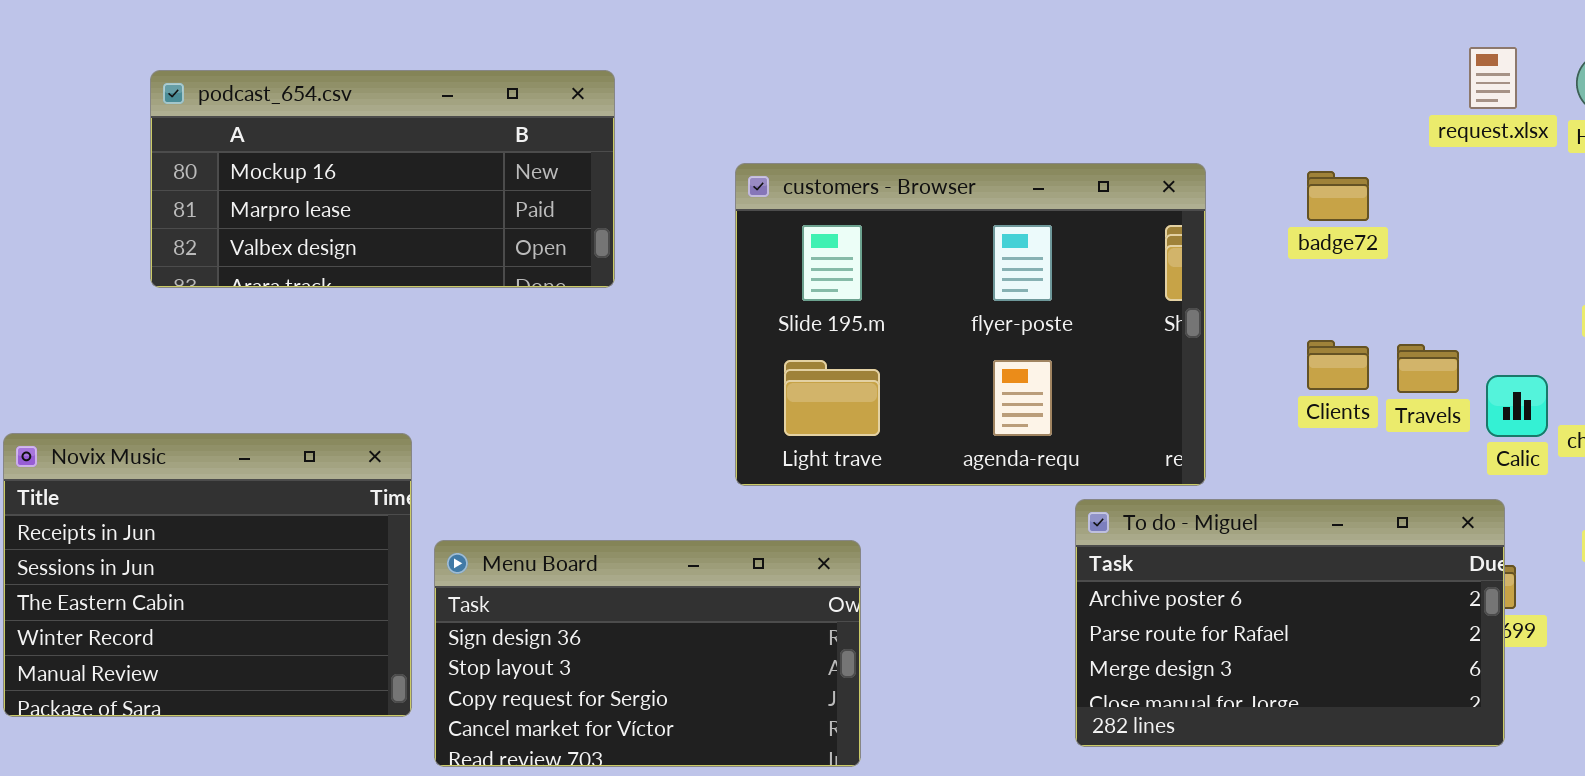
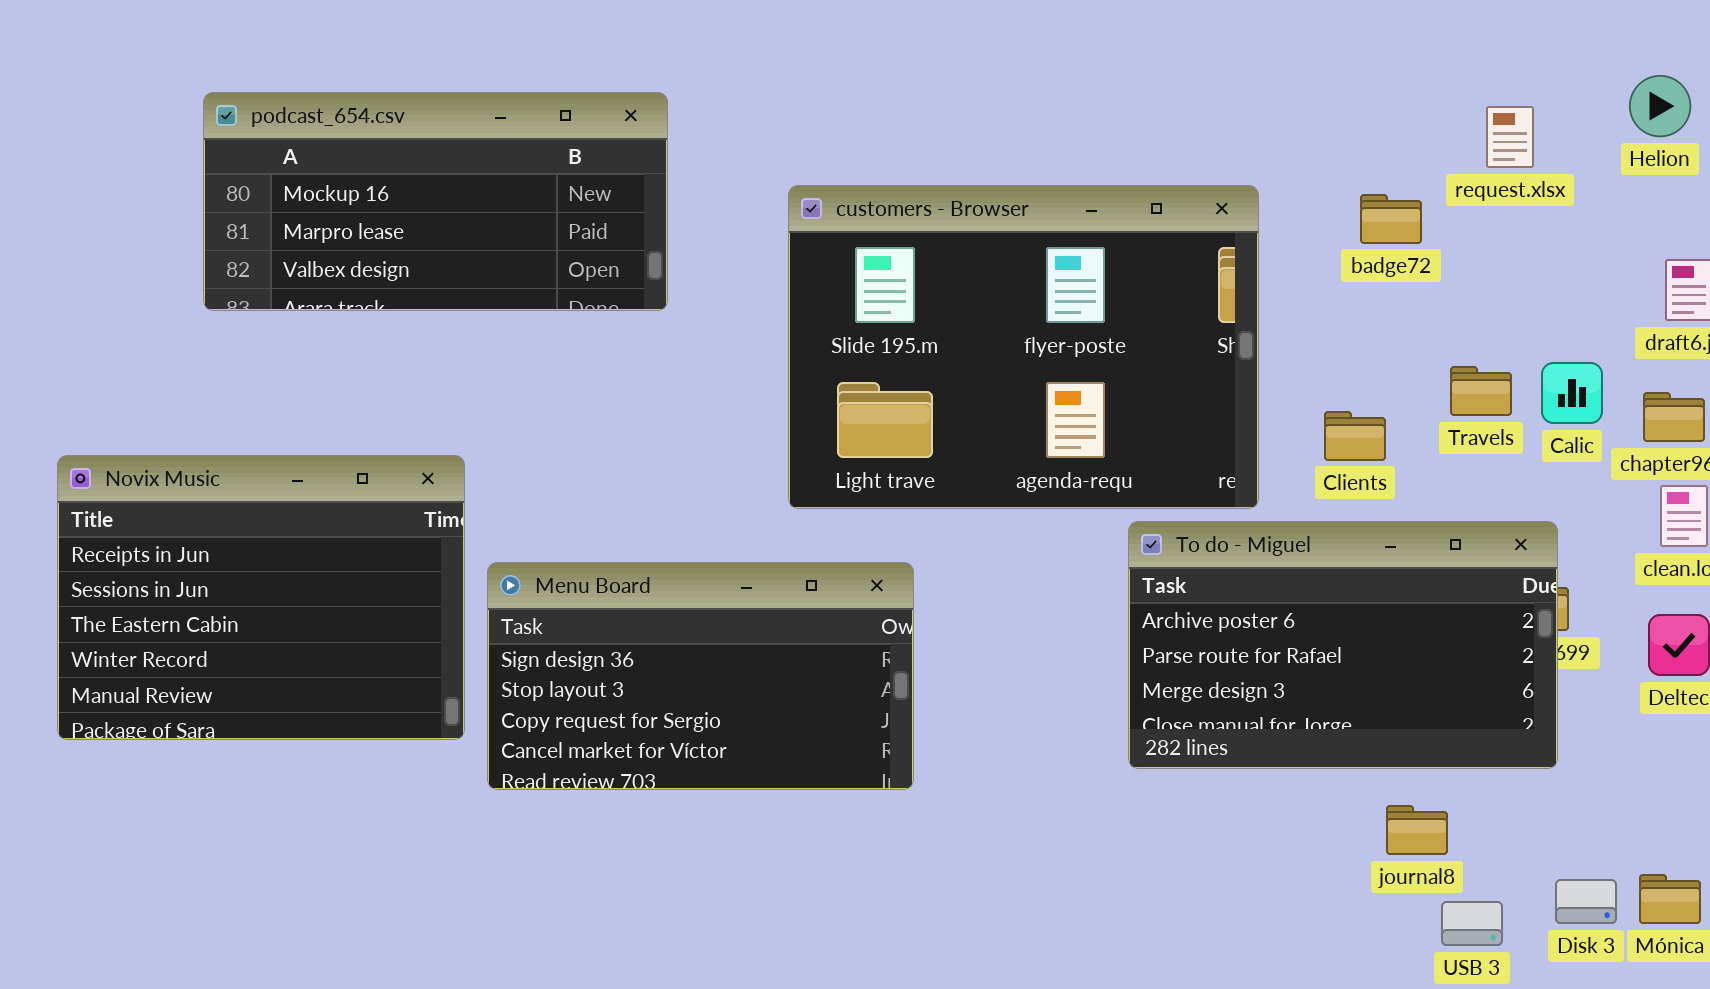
request.xlsx: [1469,47,1517,109] -> [1486,106,1534,168], moved
Clients: [1307,340,1369,390] -> [1324,411,1386,461], moved
Calic: [1486,375,1548,437] -> [1541,362,1603,424], moved

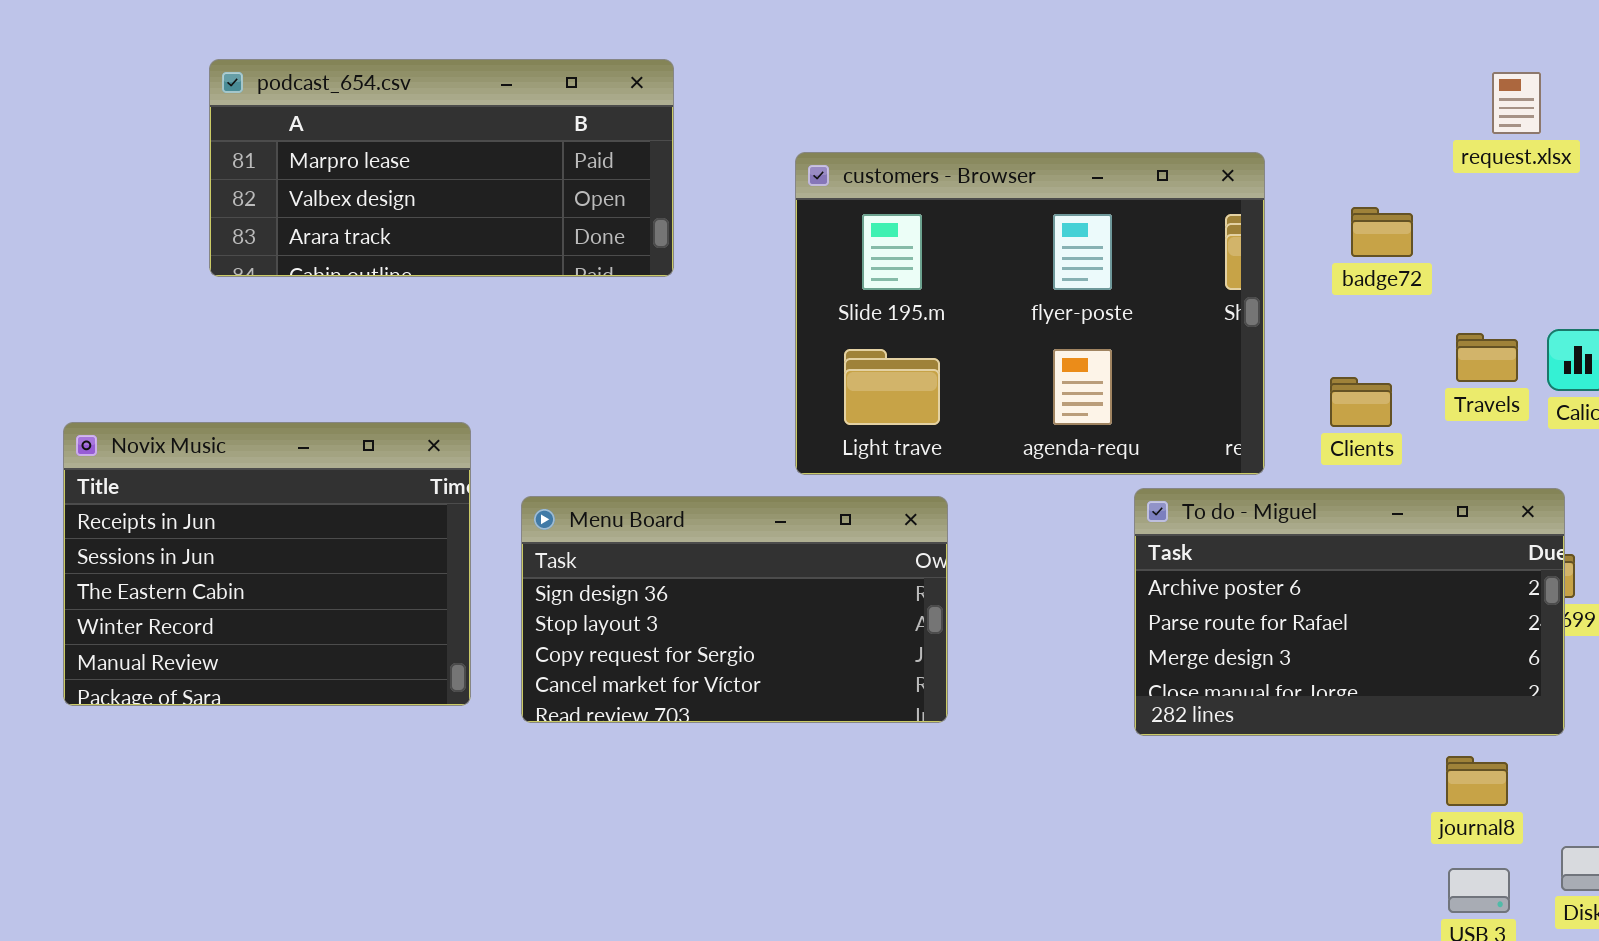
podcast_654.csv: [203,92,668,311] -> [209,59,674,277], scrolled down 1 row
badge72: [1360,194,1422,244] -> [1351,207,1413,257], moved
Menu Board: [487,562,914,790] -> [521,496,948,723], moved
journal8: [1386,805,1448,855] -> [1446,756,1508,806], moved

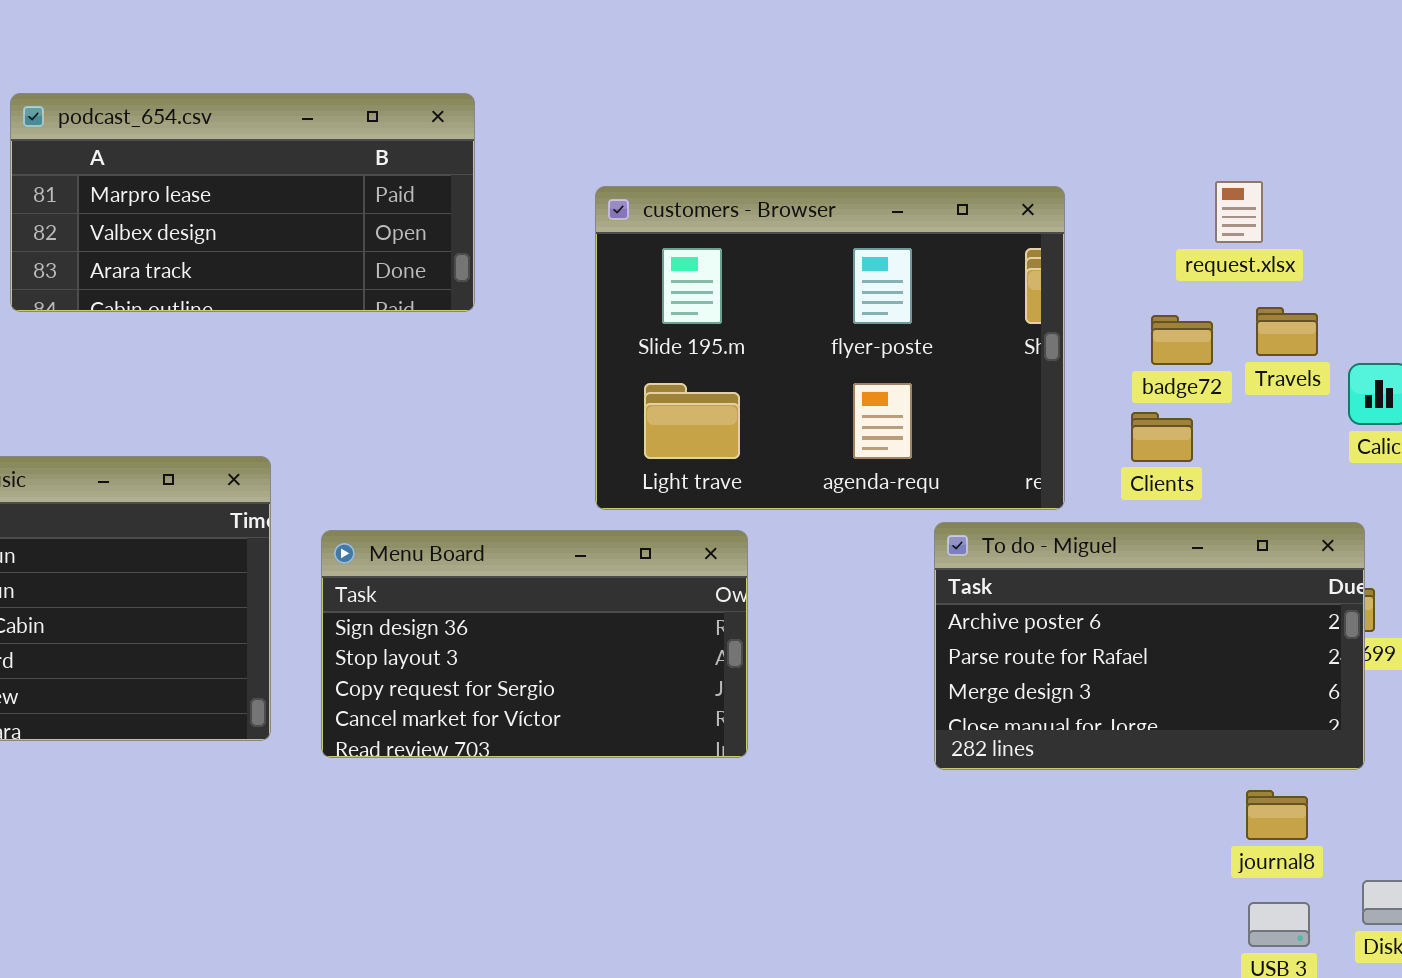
request.xlsx: [1492,72,1541,134] -> [1215,181,1263,243], moved
badge72: [1351,207,1413,257] -> [1151,315,1213,365], moved
Travels: [1456,333,1518,382] -> [1256,307,1318,356], moved

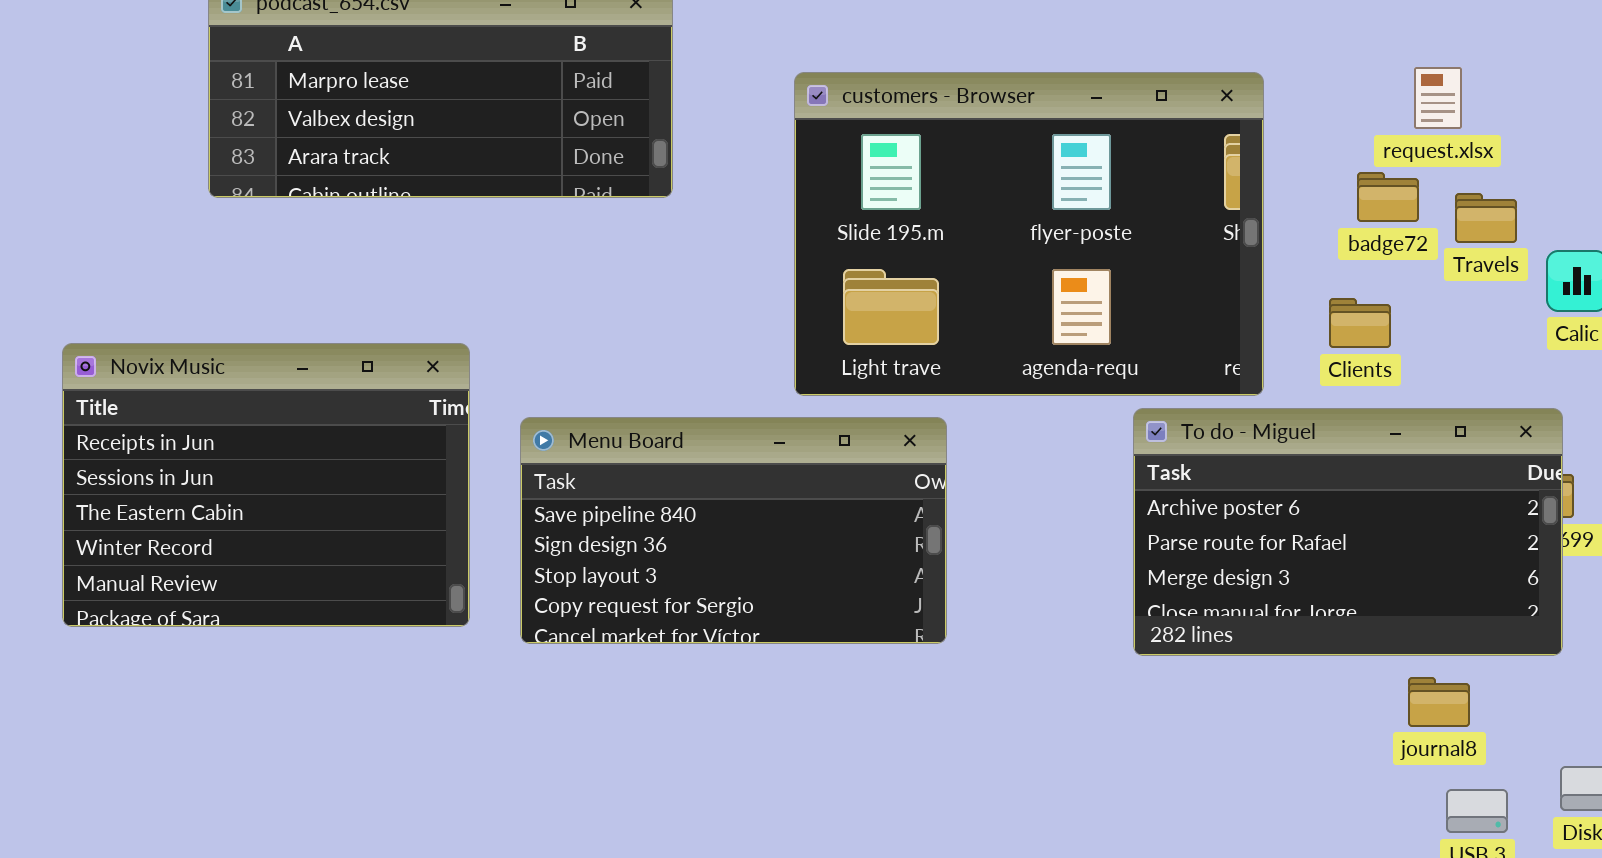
badge72: [1151,315,1213,365] -> [1357,172,1419,222], moved
Menu Board: [321,530,748,758] -> [520,417,947,644], scrolled up 1 row
journal8: [1246,790,1308,840] -> [1408,677,1470,727], moved

